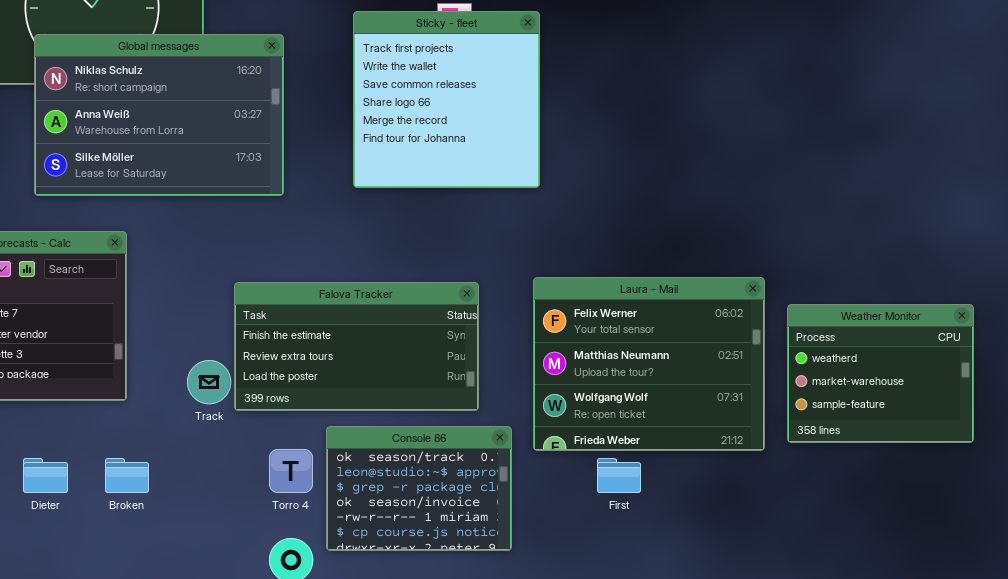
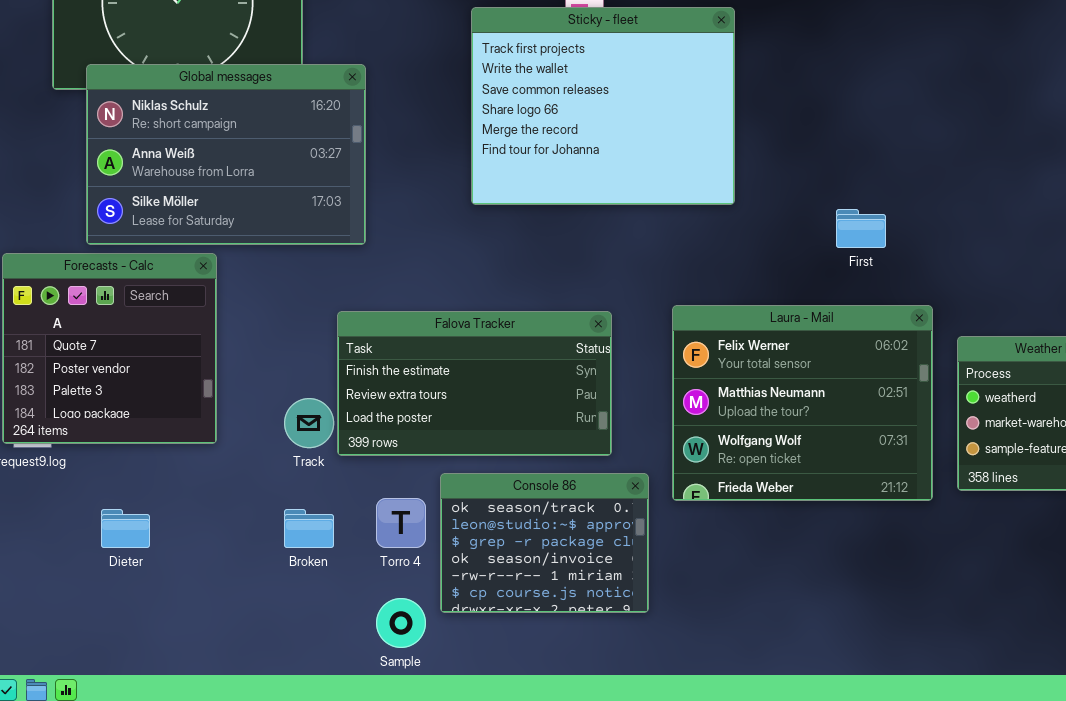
Sticky - fleet: [353,11,540,188] -> [471,7,735,205], resized
Global messages: [34,34,284,196] -> [86,64,366,245], moved
Broken: [105,458,149,493] -> [284,509,334,548], moved
First: [597,458,641,493] -> [836,209,886,248], moved

